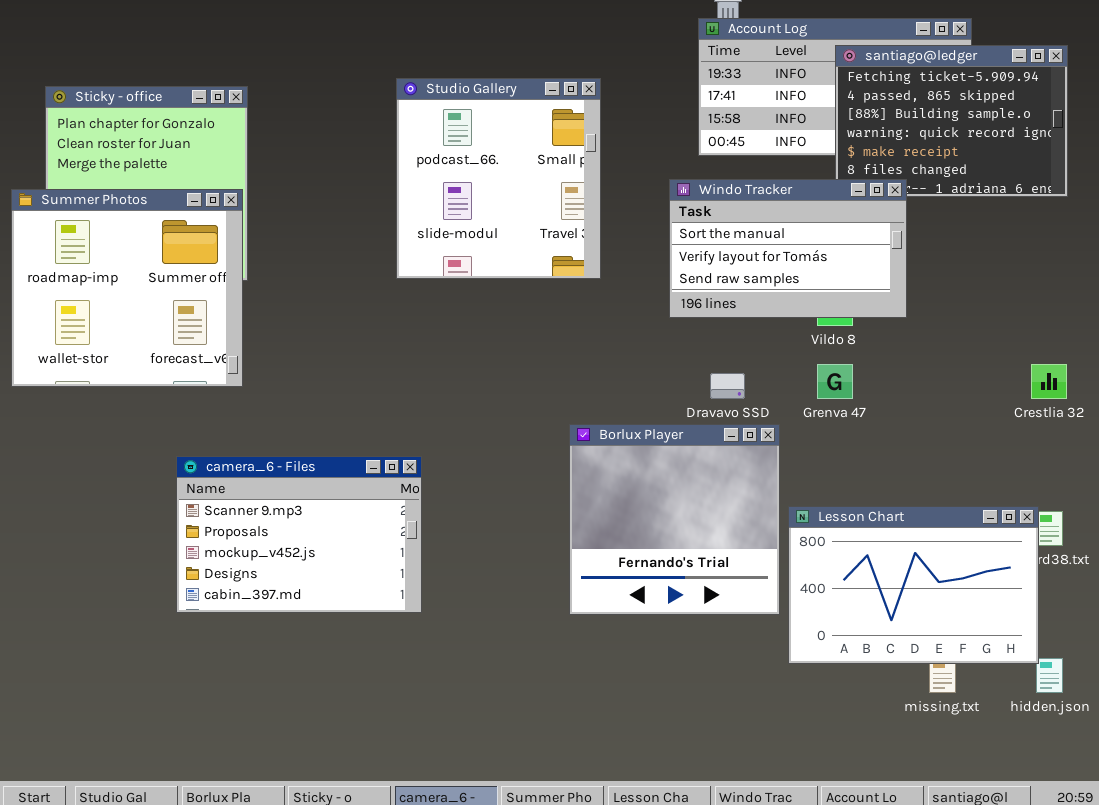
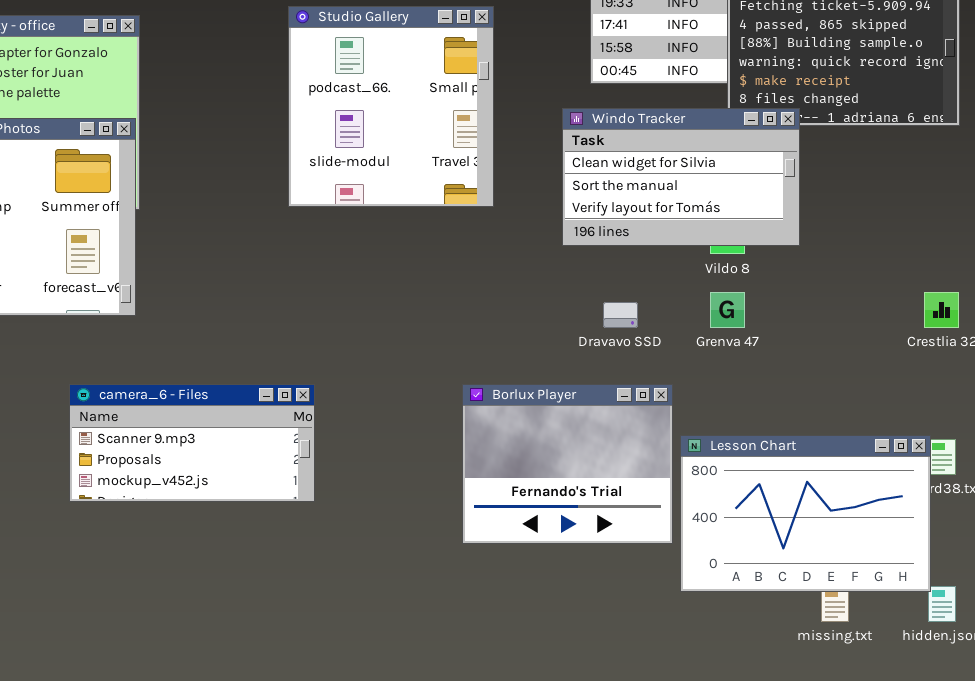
Windo Tracker: [669,179,907,318] -> [562,108,800,246], scrolled up 1 row
Borlux Player: [569,424,780,615] -> [462,384,673,544], resized
camera_6 - Files: [176,456,422,613] -> [69,384,315,502], resized

